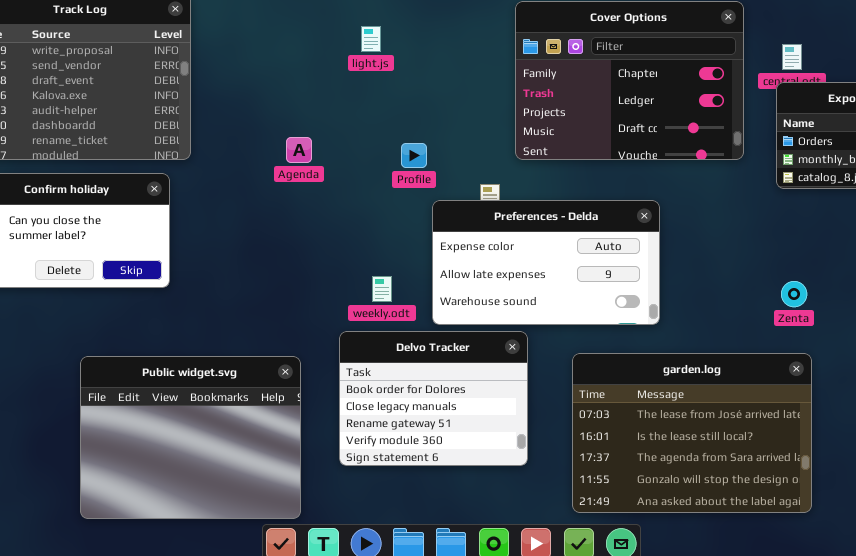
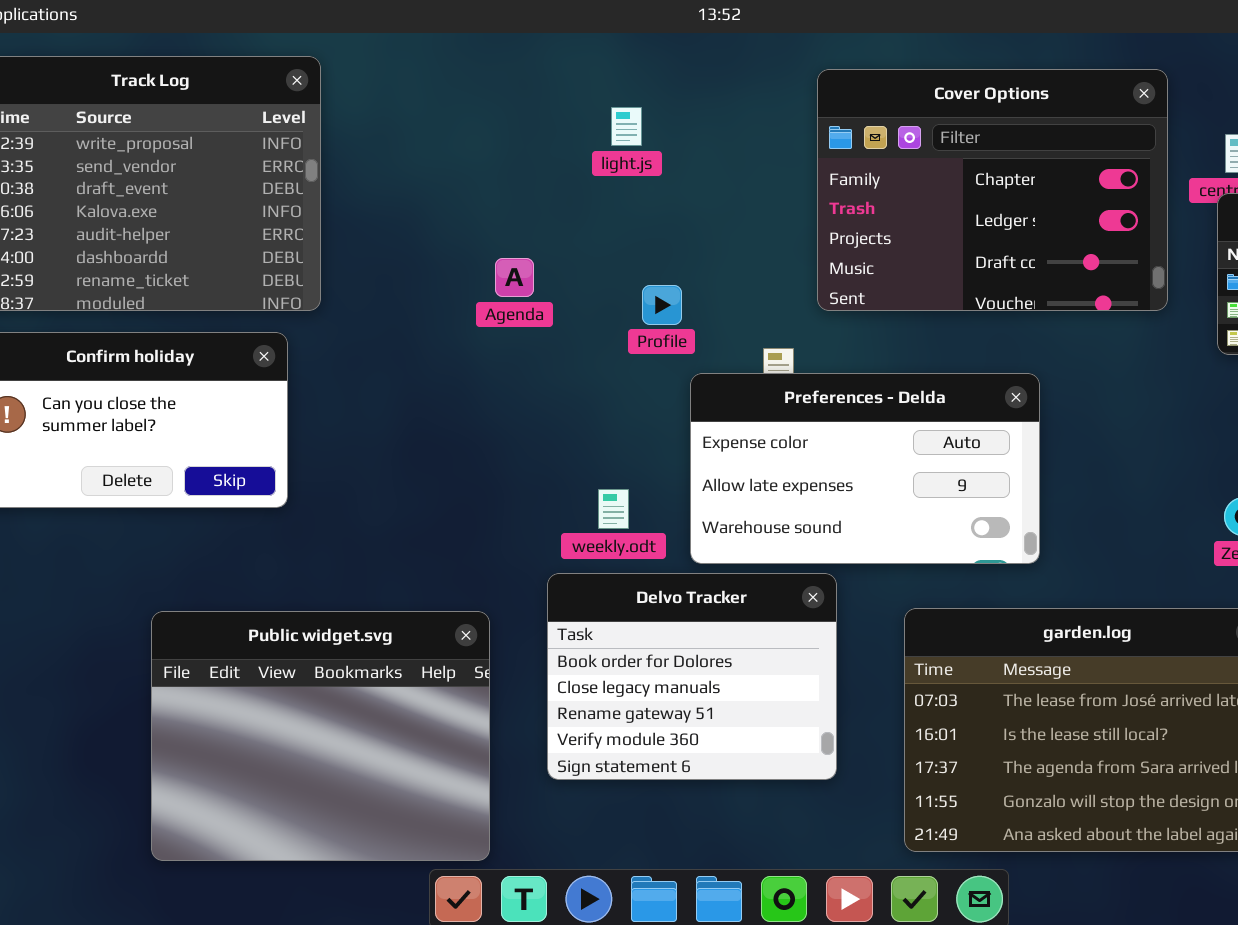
light.js: [361,26,381,52] -> [611,107,642,146], moved
Agenda: [286,137,312,163] -> [495,258,534,297], moved

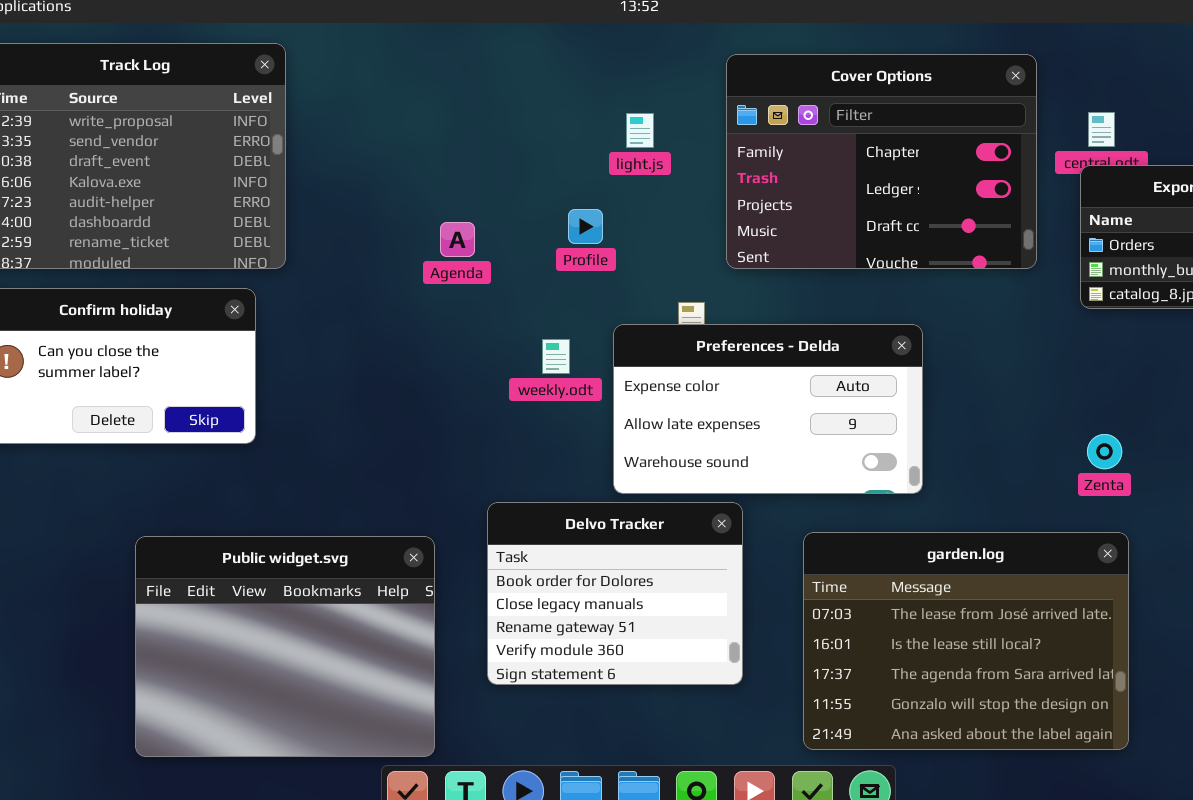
light.js: [611,107,642,146] -> [626,113,654,148], moved
Profile: [642,285,682,325] -> [568,209,603,244], moved
weekly.odt: [598,489,629,529] -> [542,339,570,374], moved

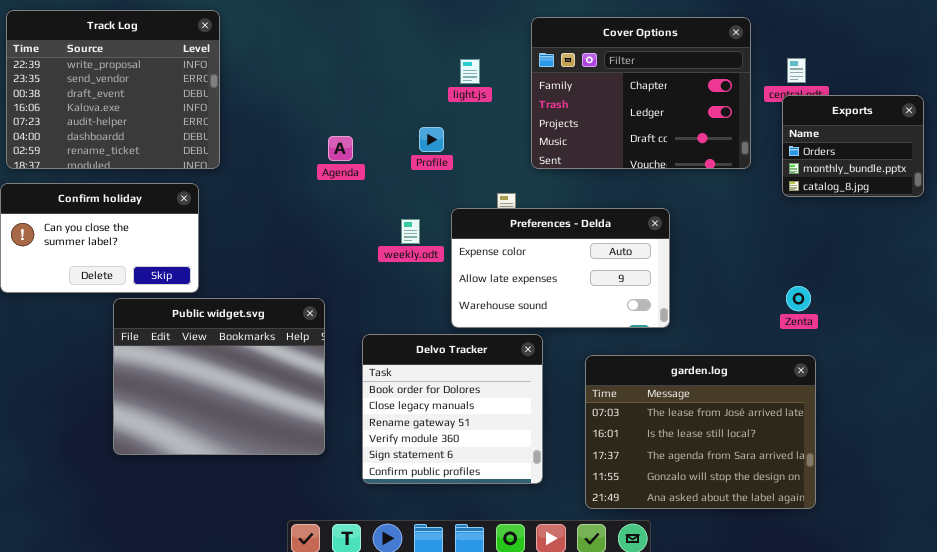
Delvo Tracker: [487,502,743,685] -> [362,334,543,484], resized
Public widget.svg: [135,536,435,757] -> [113,298,325,455], moved

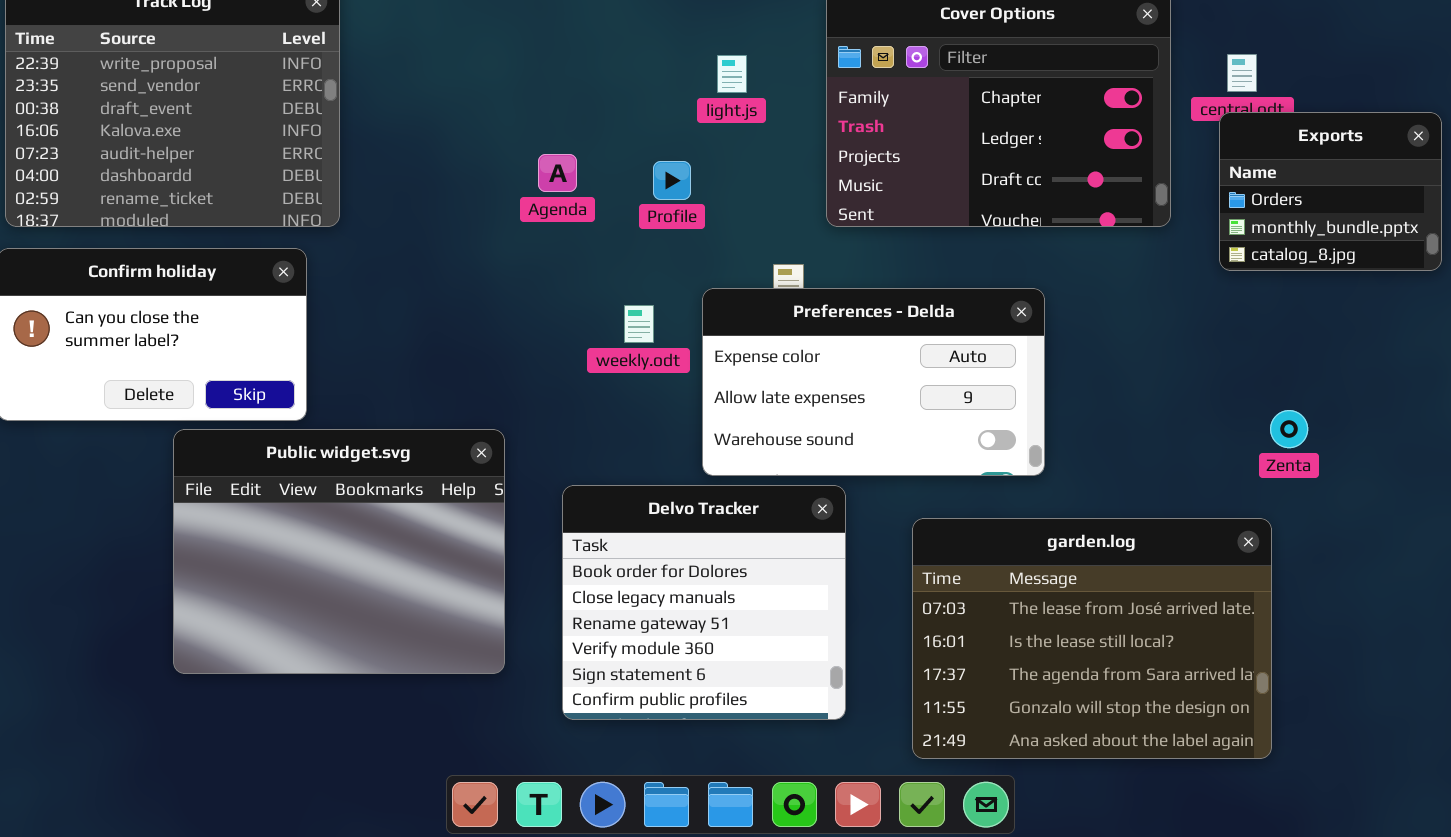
Agenda: [328,136,353,161] -> [538,154,577,192], moved
Zenta: [786,286,811,311] -> [1270,410,1308,448], moved

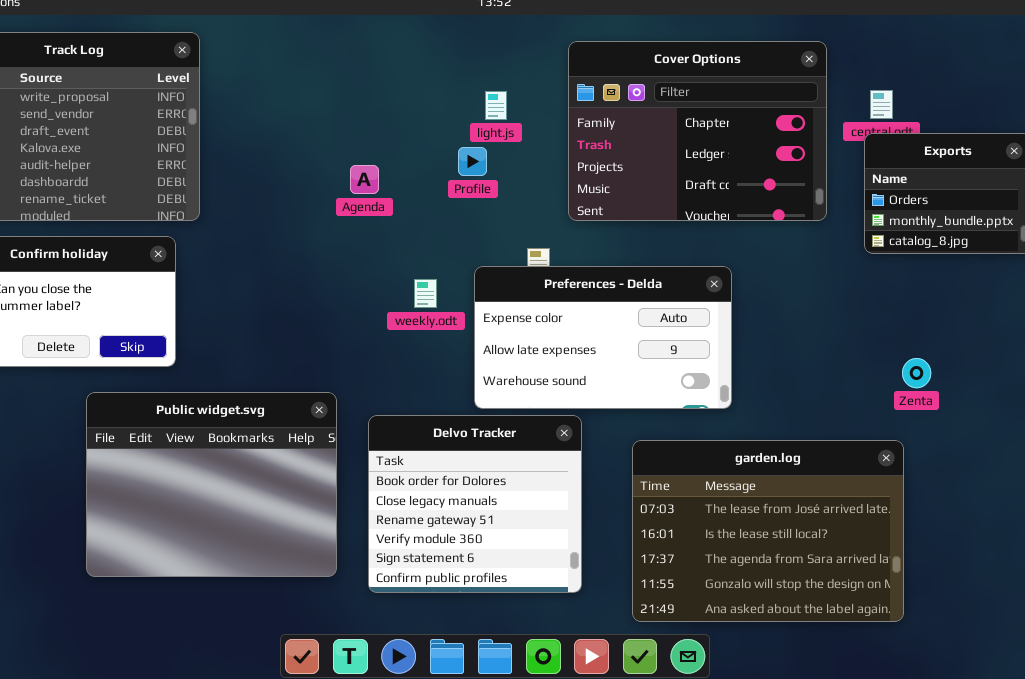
Profile: [653,161,691,200] -> [458,147,487,176], moved
Public widget.svg: [173,429,505,674] -> [86,392,337,577], moved

